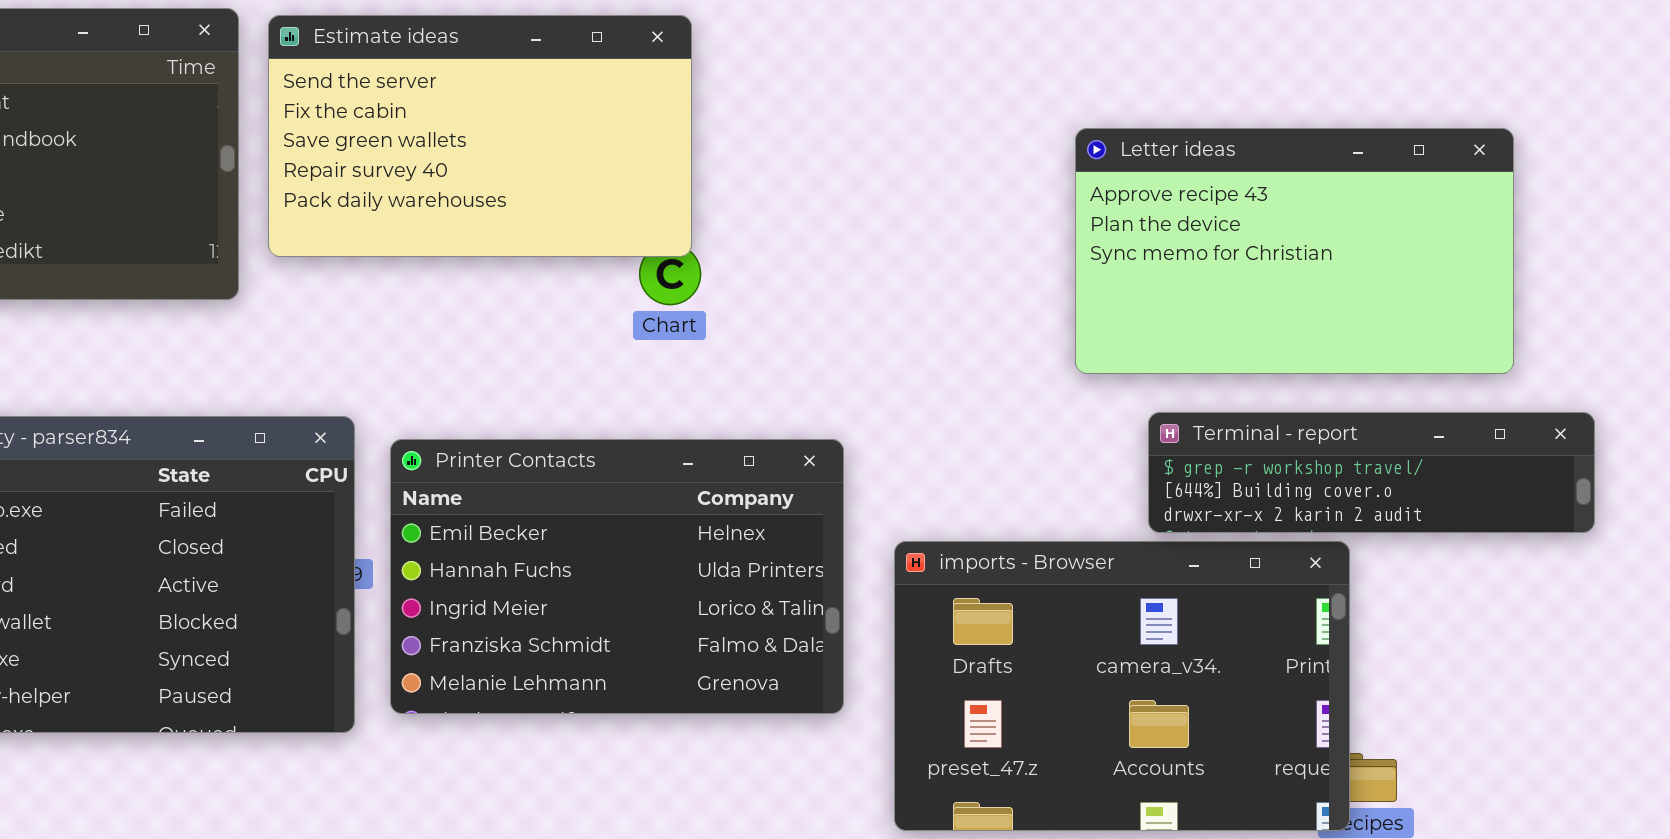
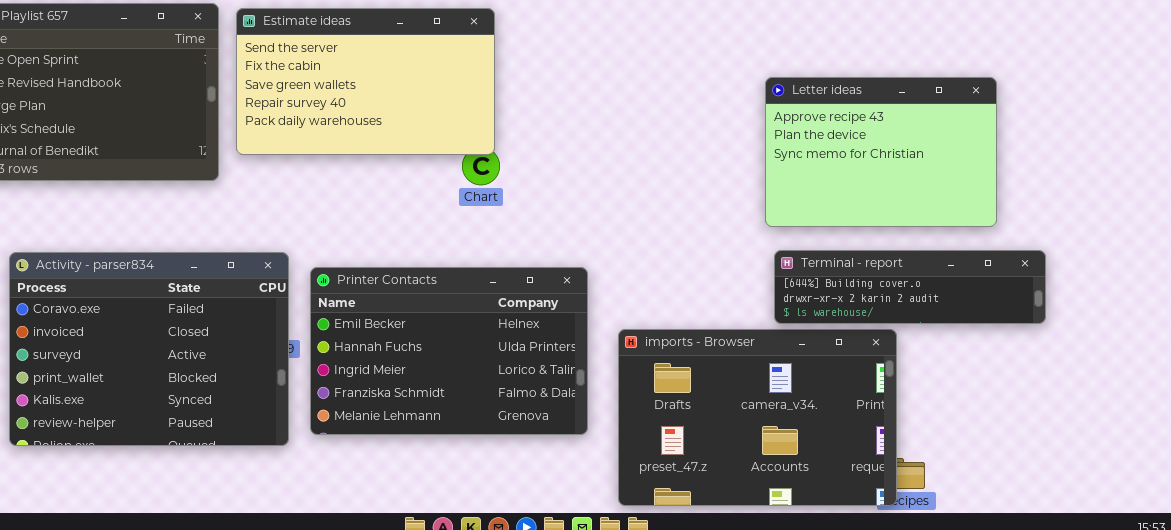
Letter ideas: [1075,128,1514,374] -> [765,77,997,227], resized
Terminal - report: [1148,412,1595,533] -> [774,250,1046,324], scrolled down 1 row

